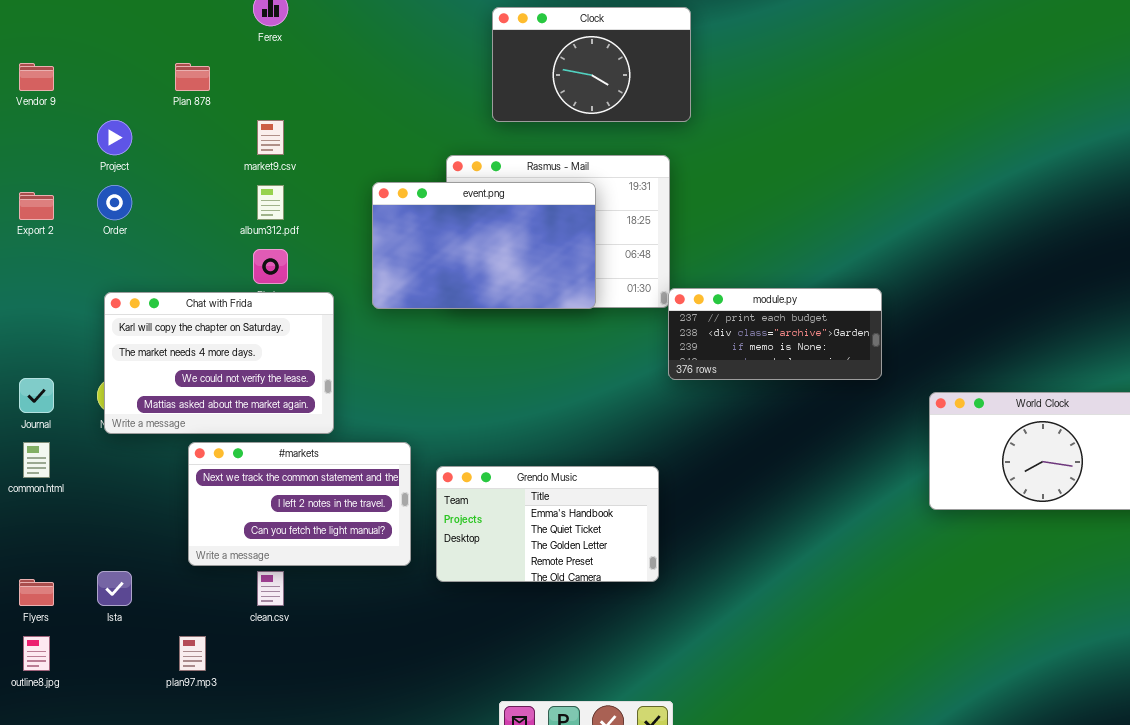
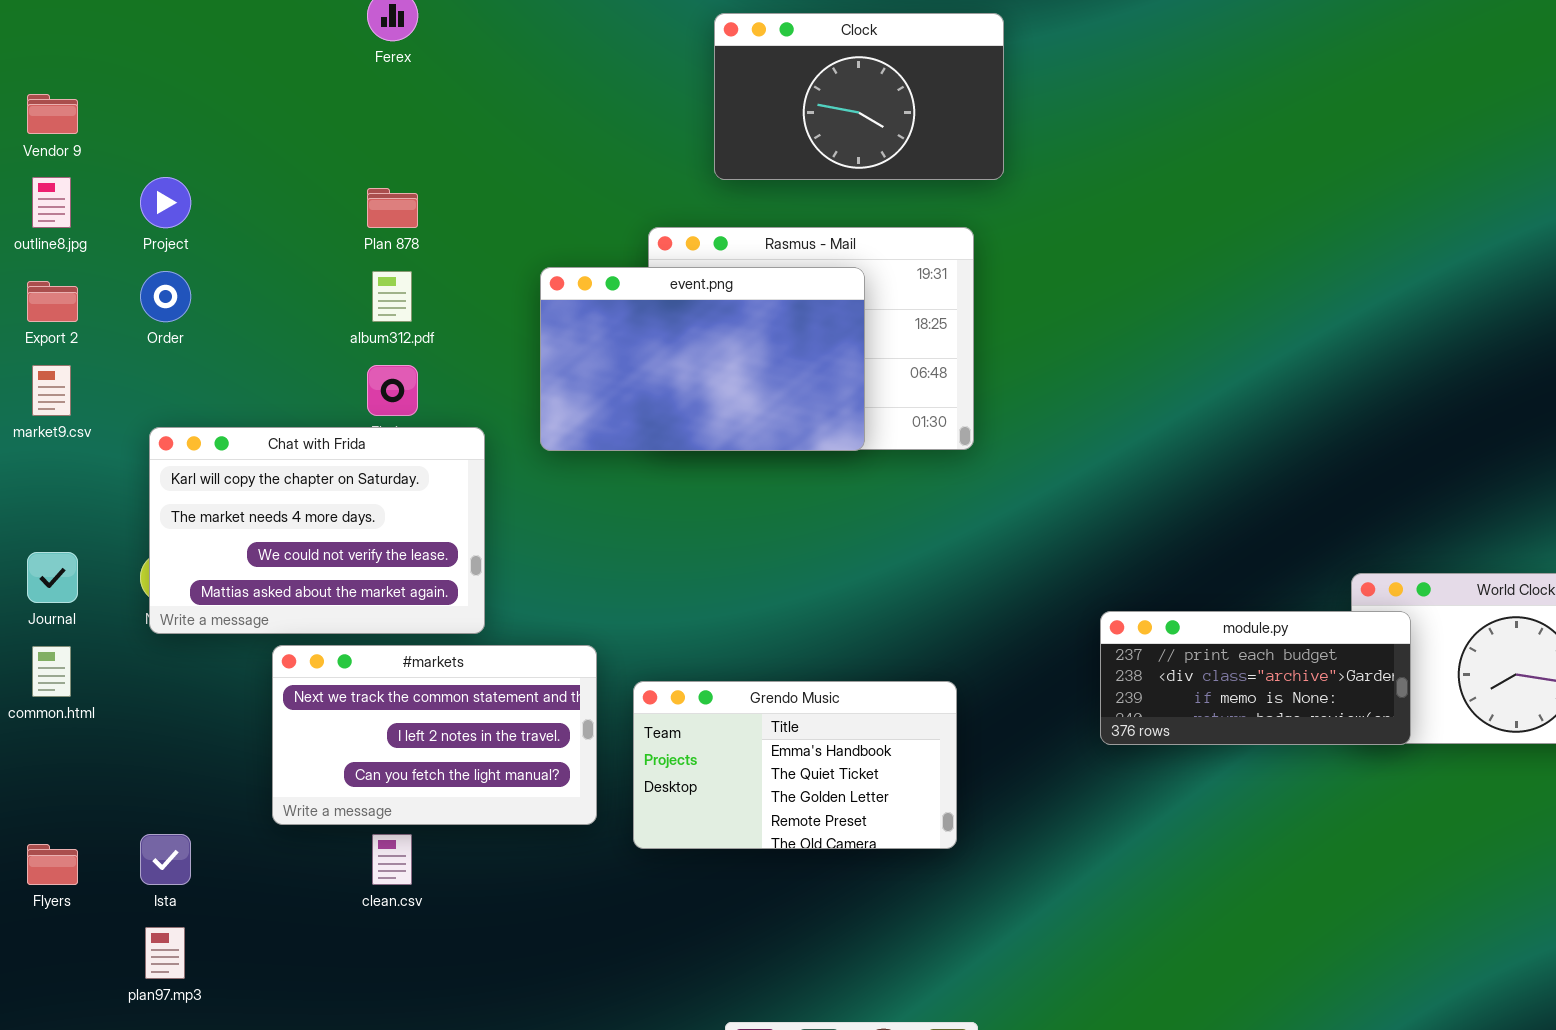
Plan 878: [175,63,210,91] -> [367,188,418,228], moved
market9.csv: [257,120,284,155] -> [32,365,71,416], moved
module.py: [668,288,882,380] -> [1100,611,1411,745], moved
outline8.jpg: [23,636,50,671] -> [32,177,71,228], moved
plan97.mp3: [179,636,206,671] -> [145,927,185,979], moved

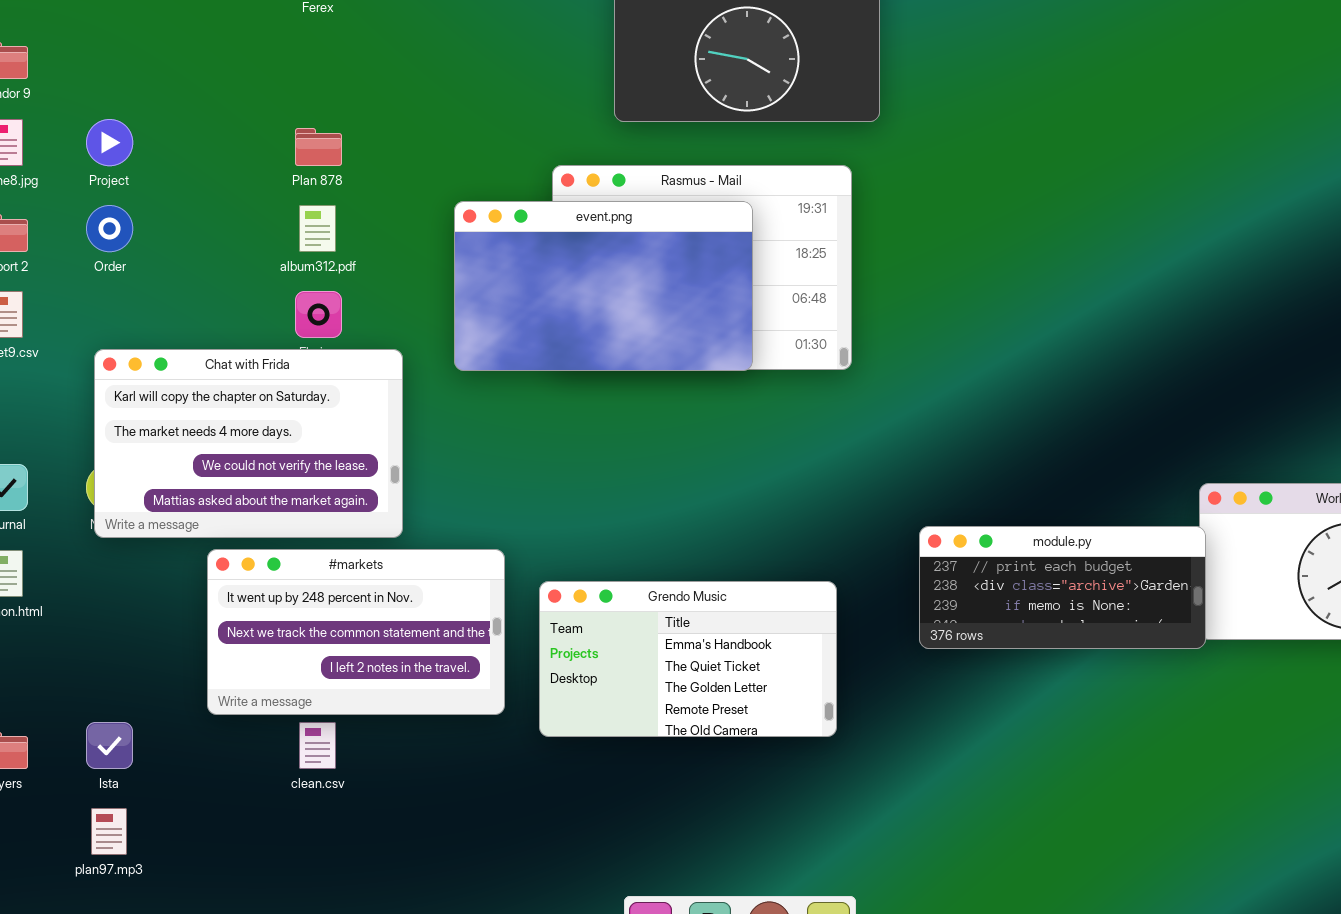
module.py: [1100,611,1411,745] -> [919,526,1206,649], moved
#markets: [272,645,597,825] -> [207,549,505,715], scrolled up 1 row

